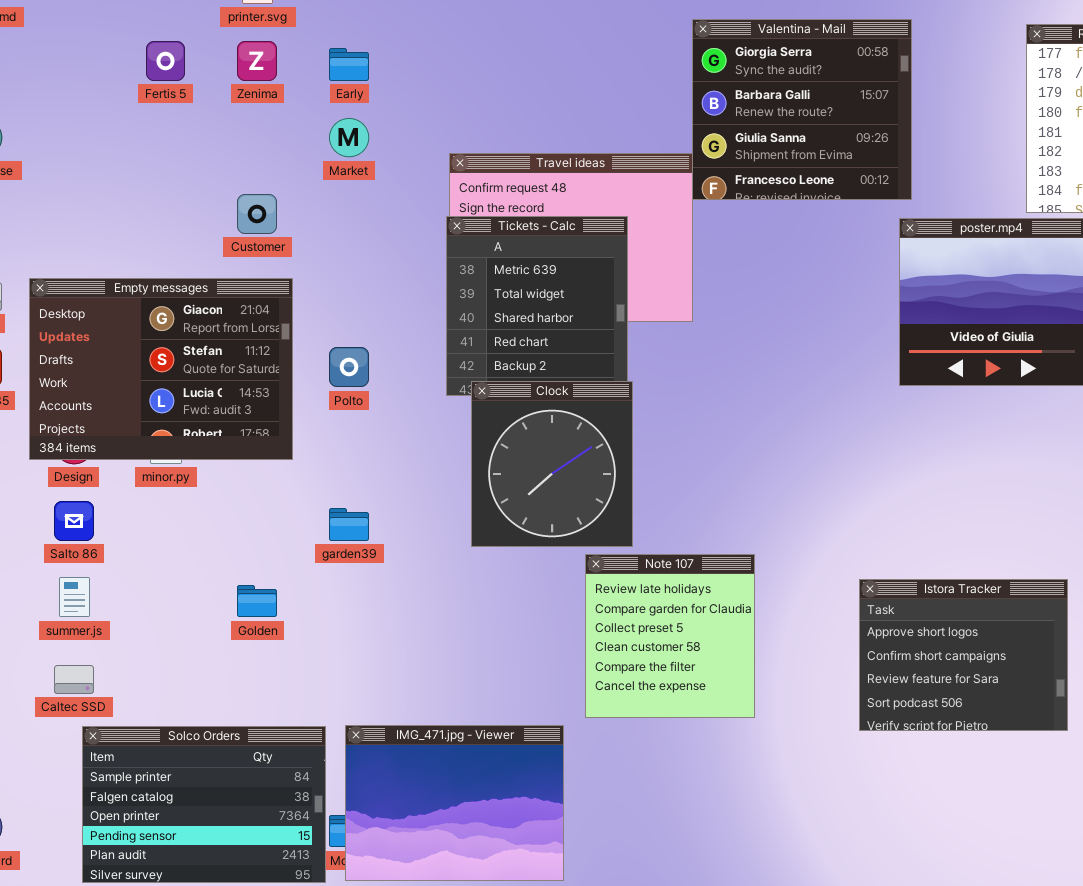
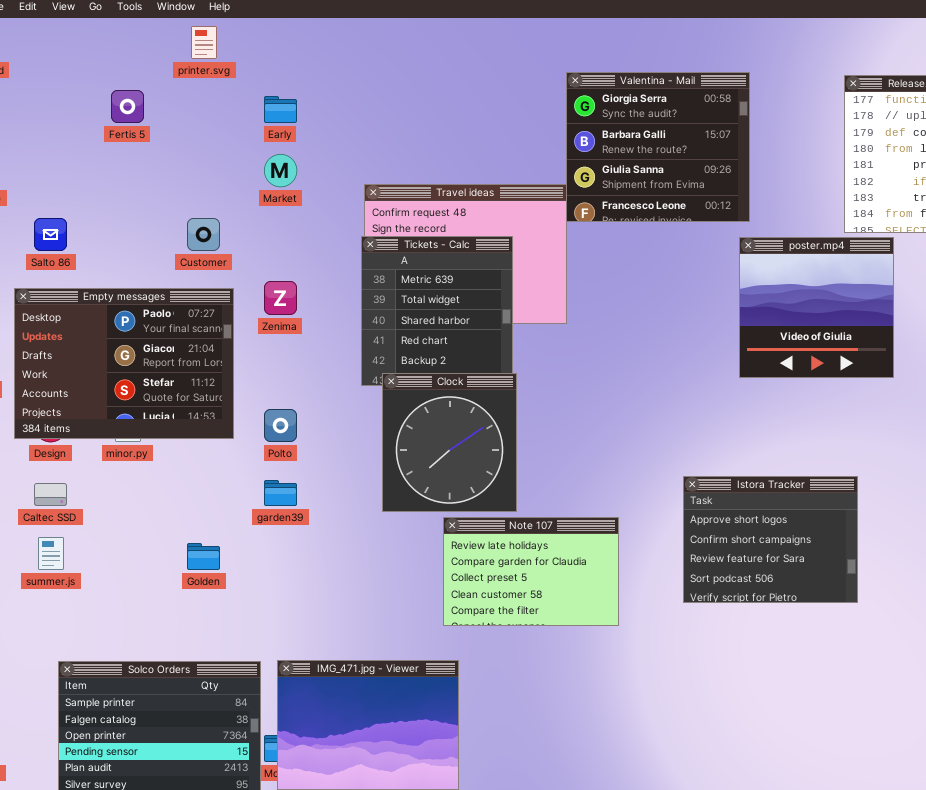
Zenima: [237,41,277,81] -> [264,281,297,315], moved
Empty messages: [29,278,293,460] -> [14,288,234,439], scrolled up 1 row
Polto: [329,347,369,387] -> [264,409,297,442], moved
Salto 86: [54,501,94,541] -> [34,218,67,251], moved
Note 107: [585,554,755,718] -> [443,517,619,626], resized
Istora Tracker: [859,579,1068,731] -> [683,476,858,603], moved
Caltec SSD: [54,665,94,694] -> [34,483,67,506], moved

